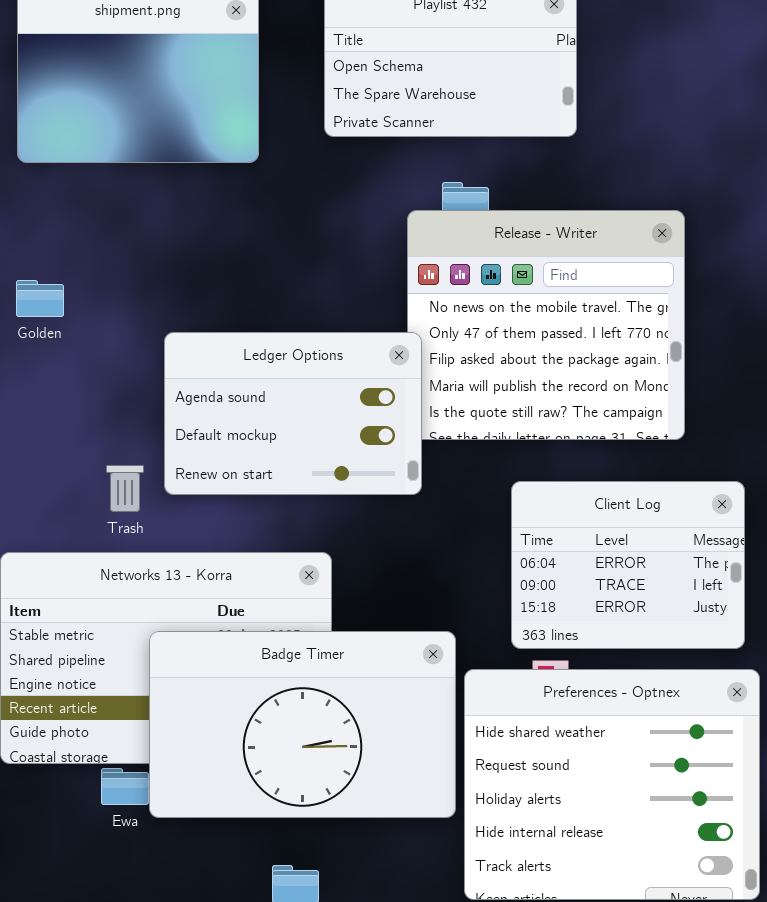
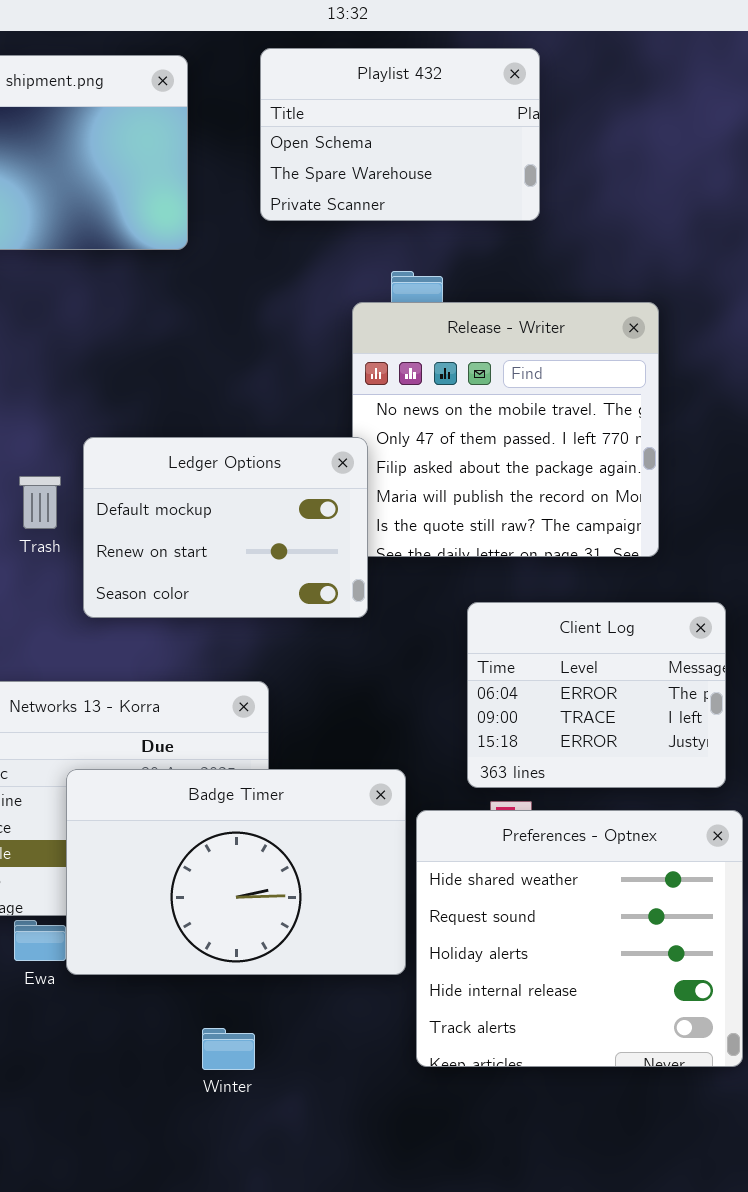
Ledger Options: [164,332,422,495] -> [83,437,368,618], scrolled down 1 row
Trash: [106,465,144,512] -> [19,476,61,529], moved

